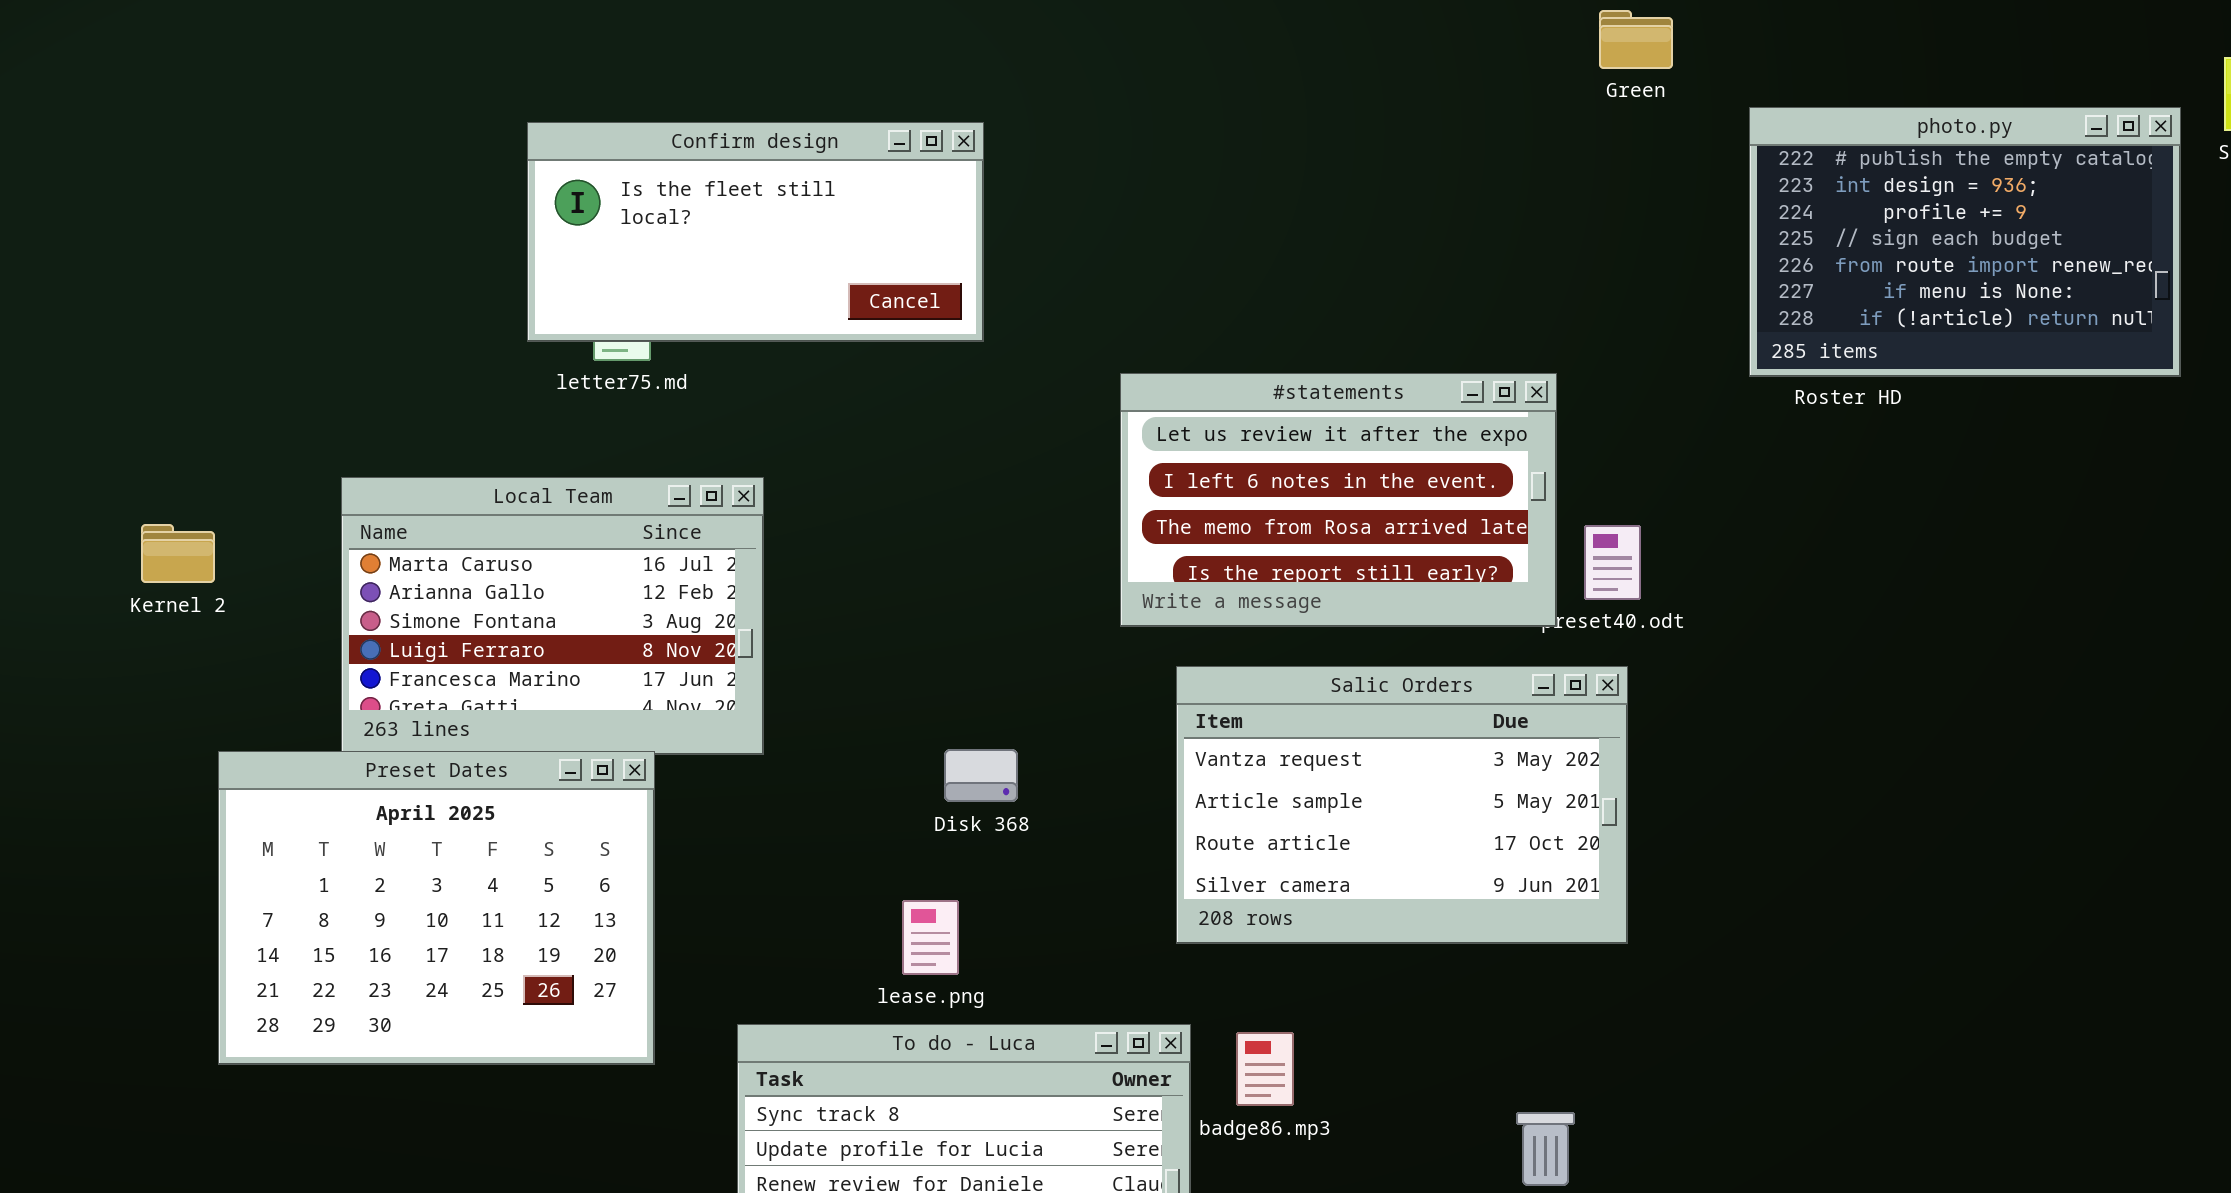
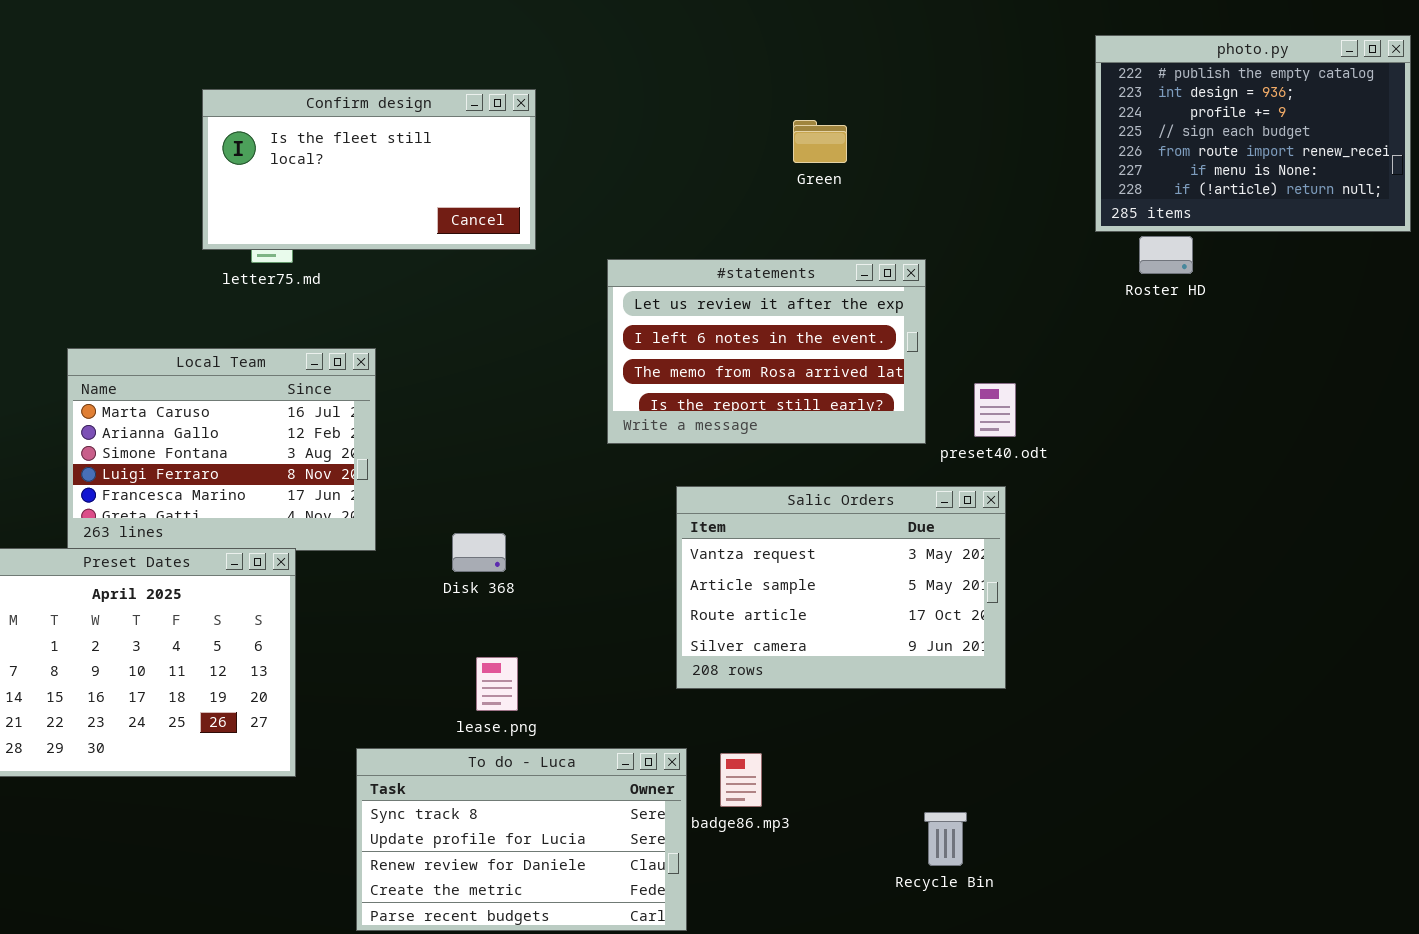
Green: [1599,10,1673,69] -> [793,120,847,163], moved
photo.py: [1749,107,2181,377] -> [1095,35,1411,232], moved
#statements: [1120,373,1557,627] -> [607,259,926,444], moved
Disk 368: [944,749,1018,802] -> [452,533,506,572], moved

